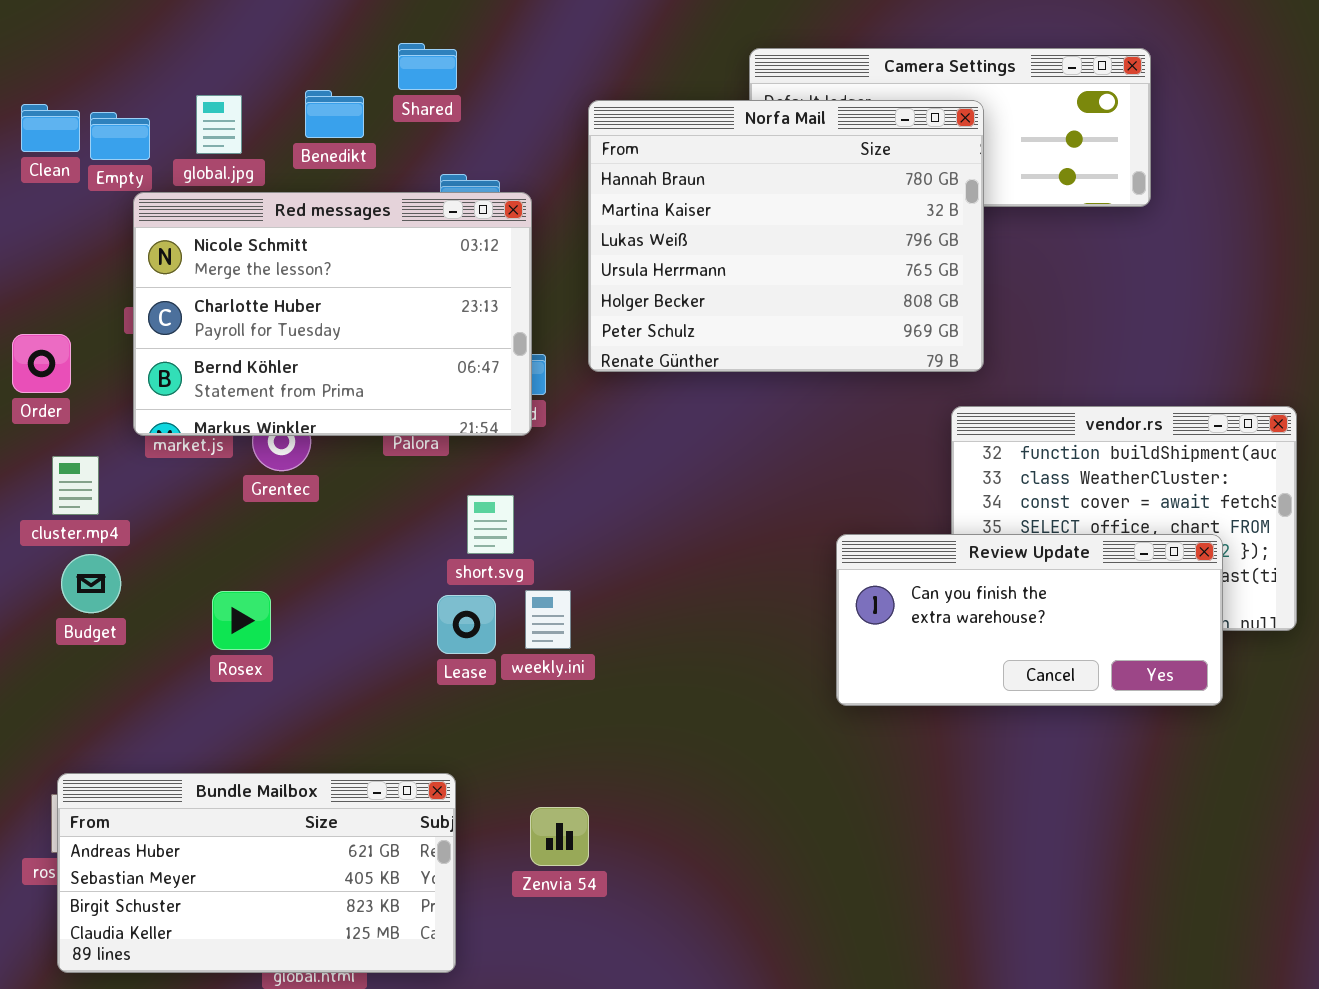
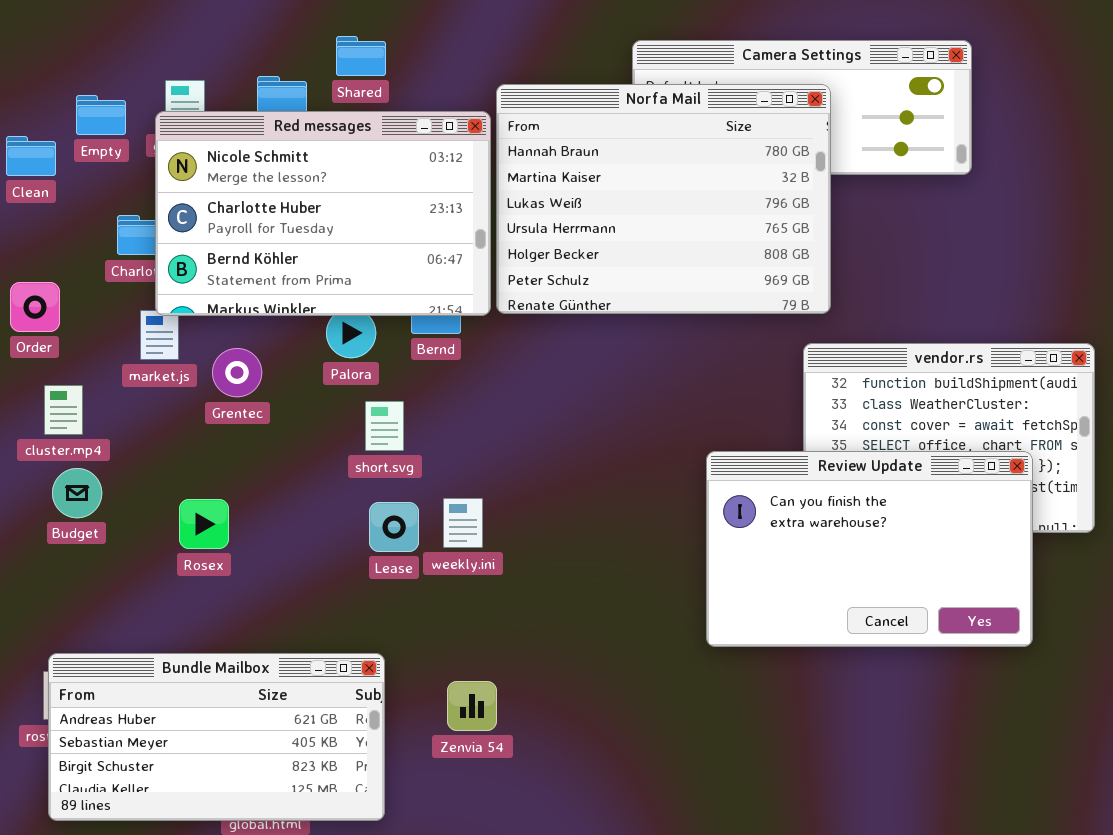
Clean: [21,104,80,152] -> [6,136,56,176], moved
Red messages: [133,192,532,436] -> [155,111,491,316], moved
short.svg: [467,495,514,554] -> [365,401,404,451], moved
Review Update: [836,534,1223,706] -> [706,451,1033,647], resized

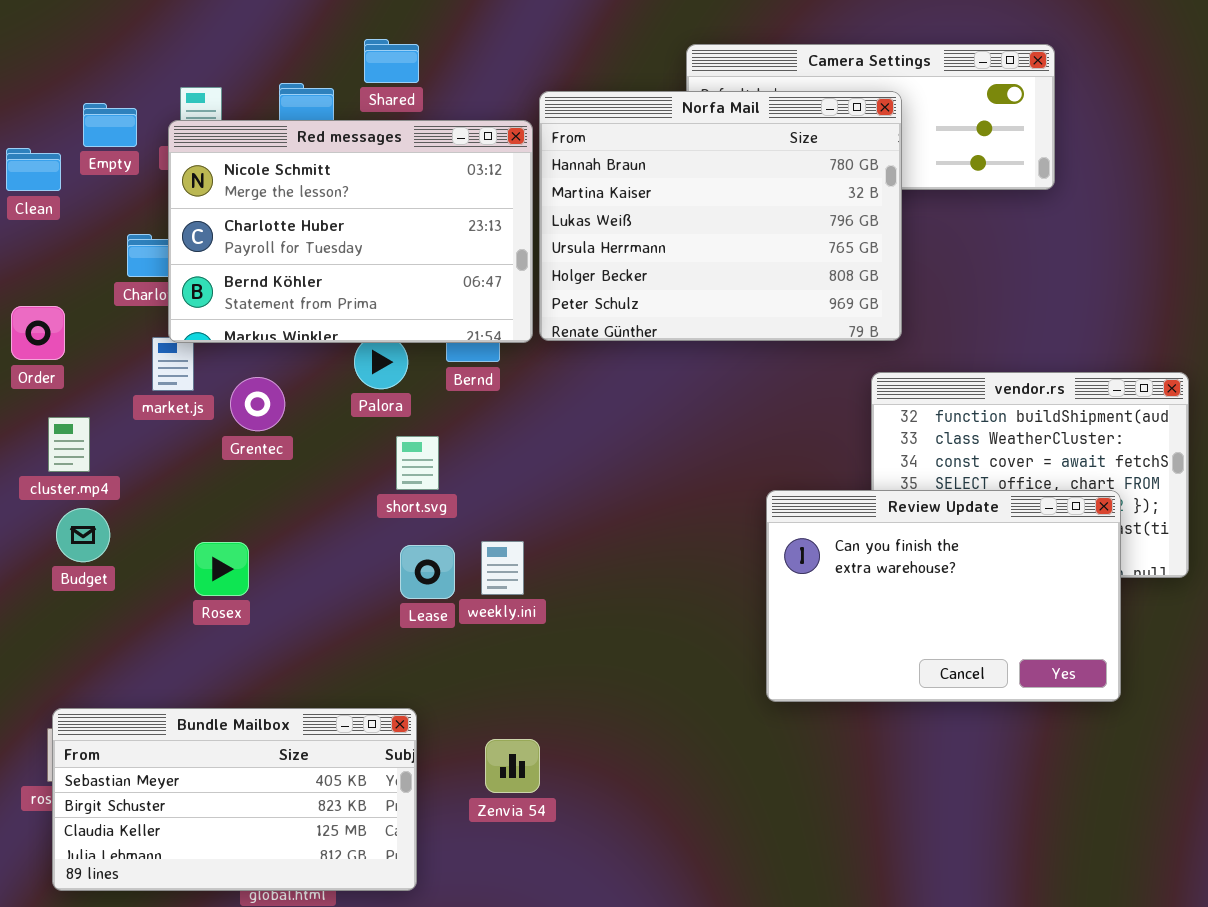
Bundle Mailbox: [48,653,385,821] -> [52,708,417,891], scrolled down 1 row

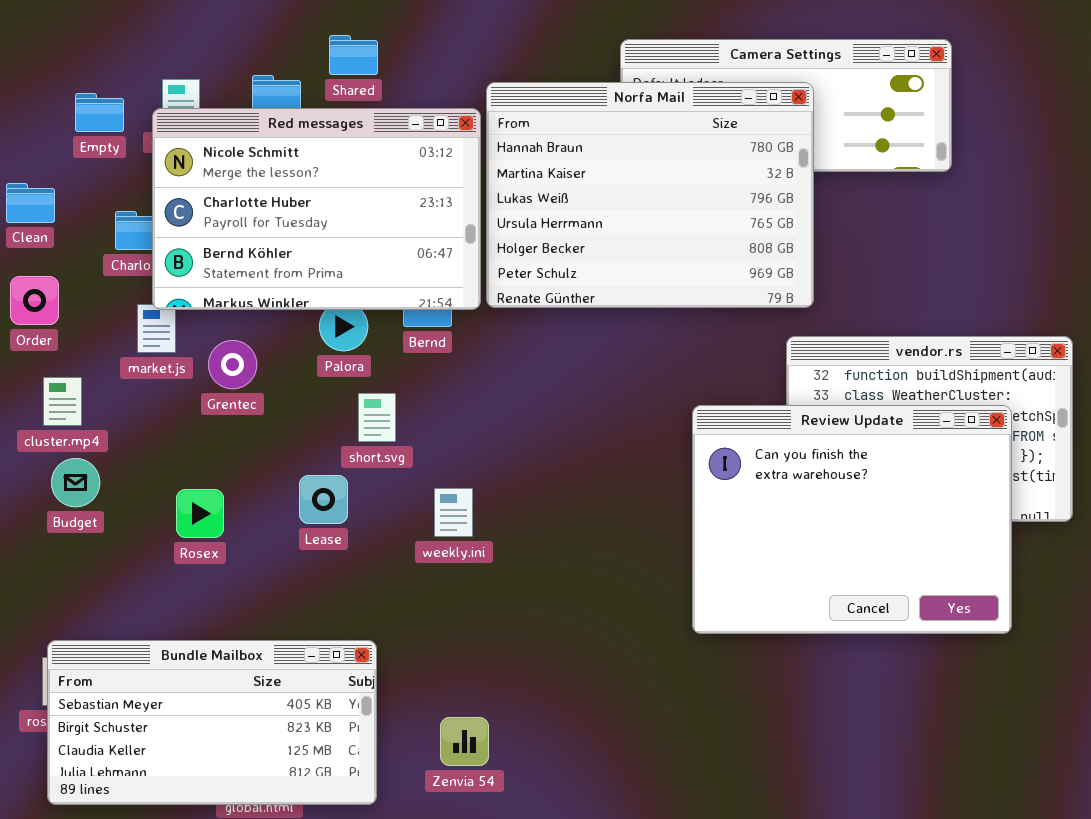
Clean: [6,148,61,191] -> [6,183,55,223], moved
Review Update: [766,490,1121,702] -> [692,405,1012,634], resized
Lease: [400,545,455,599] -> [299,475,348,524], moved
Zenvia 54: [485,739,540,793] -> [440,717,489,766], moved

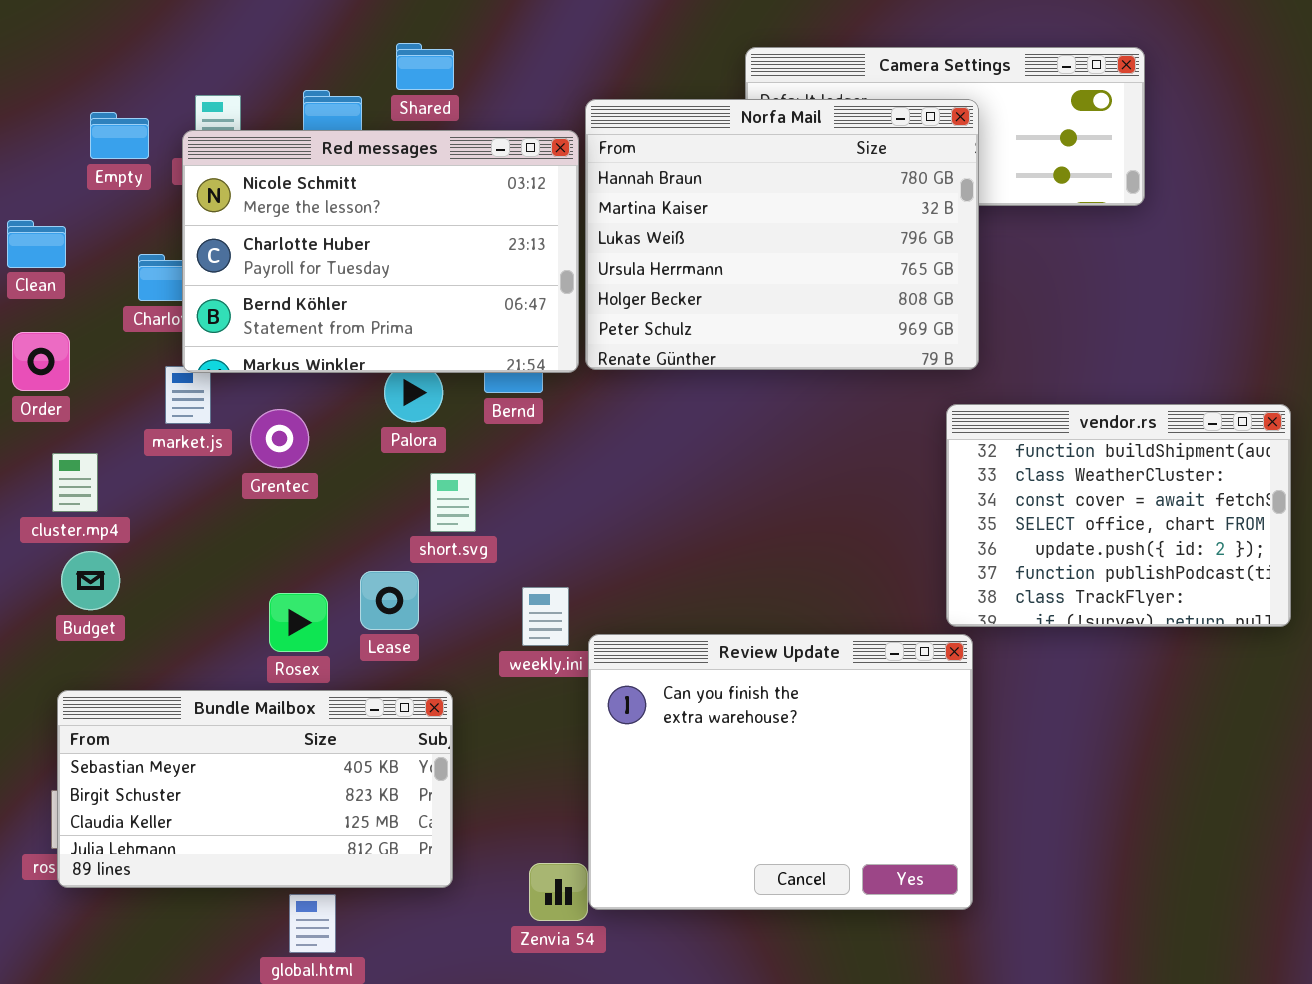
Review Update: [692,405,1012,634] -> [588,634,973,910], moved
Rosex: [176,489,224,538] -> [269,593,328,652], moved
Bundle Mailbox: [47,640,377,805] -> [57,690,453,888], moved

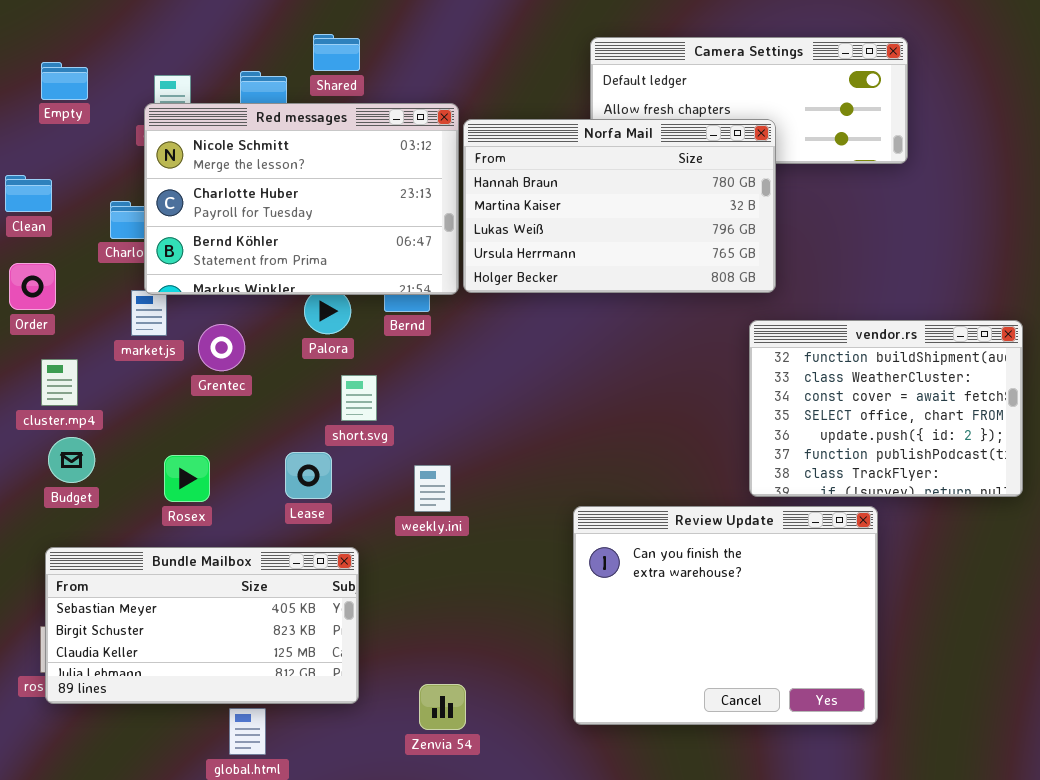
Norfa Mail: [585,99,979,370] -> [463,119,776,293], resized
Empty: [90,112,149,159] -> [41,62,88,100], moved
Rosex: [269,593,328,652] -> [164,455,210,502], moved
Review Update: [588,634,973,910] -> [573,506,878,725], moved

